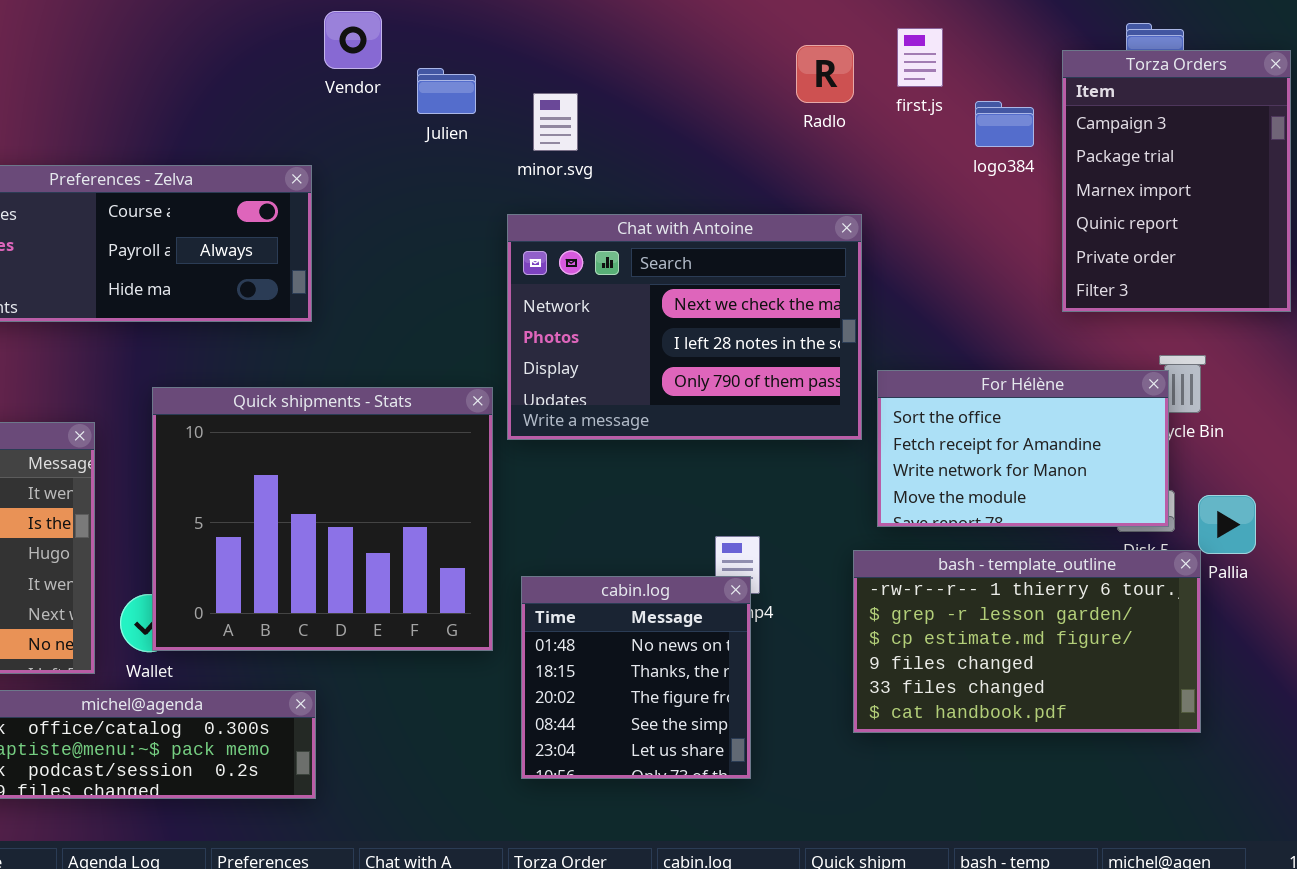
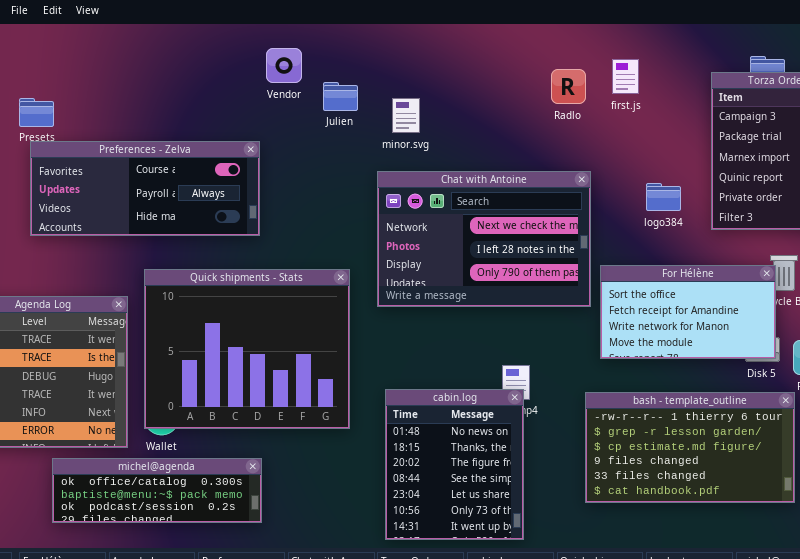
logo384: [975,101,1034,147] -> [646,183,681,211], moved
Quick shipments - Stats: [152,387,493,651] -> [144,269,350,429], moved
bash - template_outline: [853,550,1201,733] -> [585,392,795,503], moved
cabin.log: [521,576,751,779] -> [385,389,524,540], resized

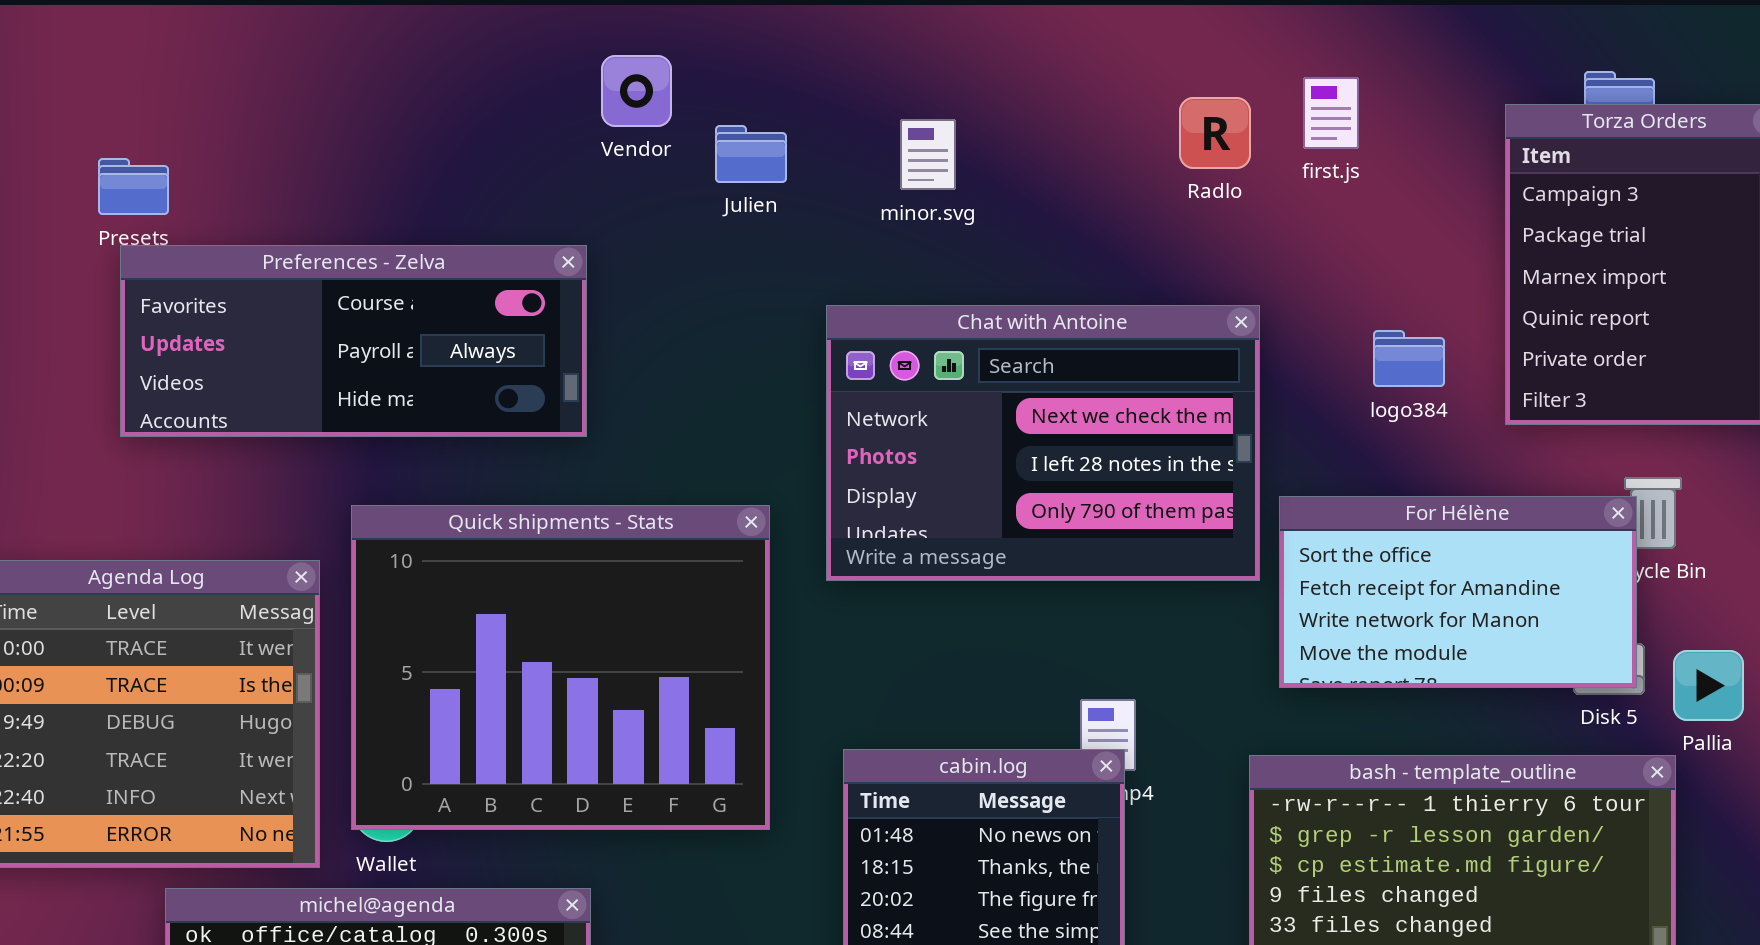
minor.svg: [392,98,420,133] -> [900,119,956,190], moved

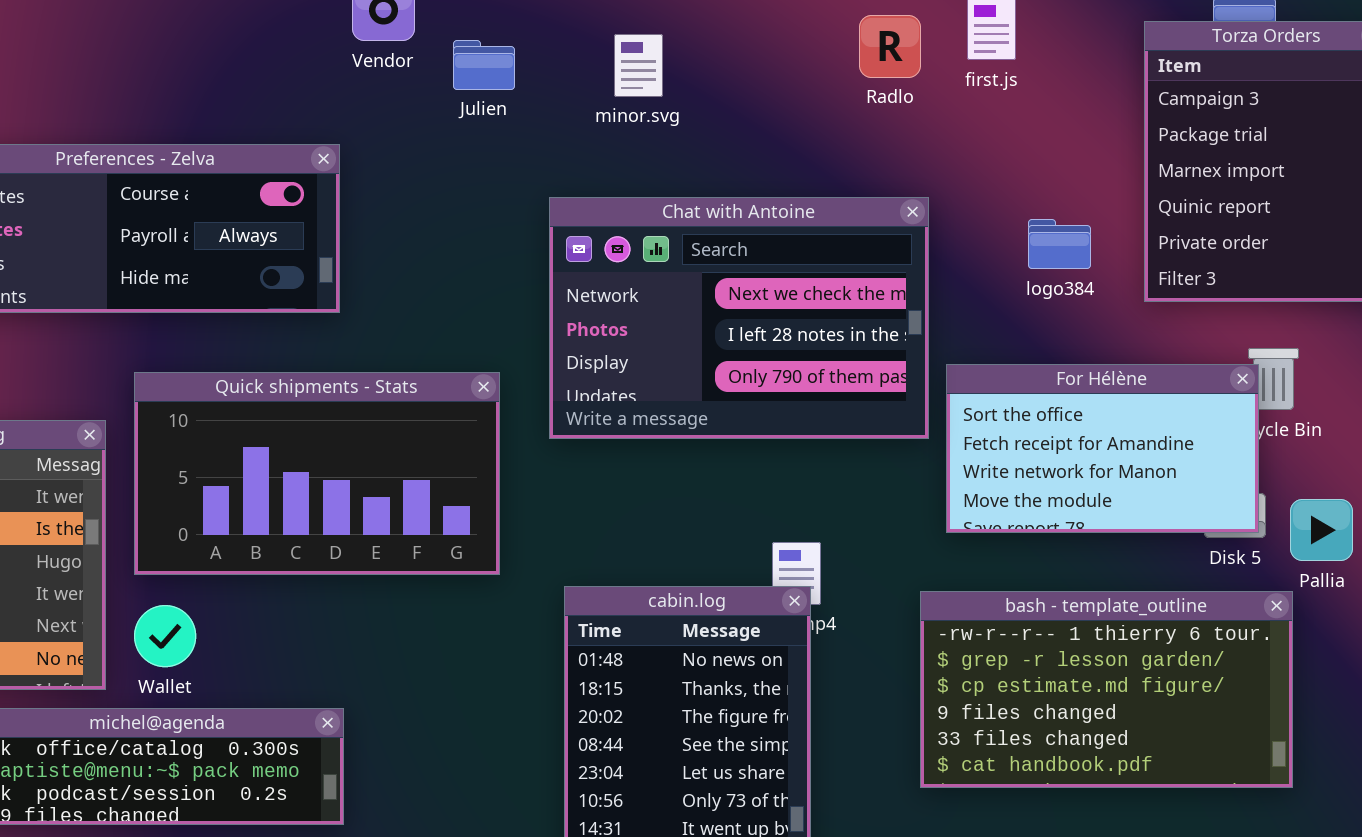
Quick shipments - Stats: [351,505,770,830] -> [134,372,500,575], resized

